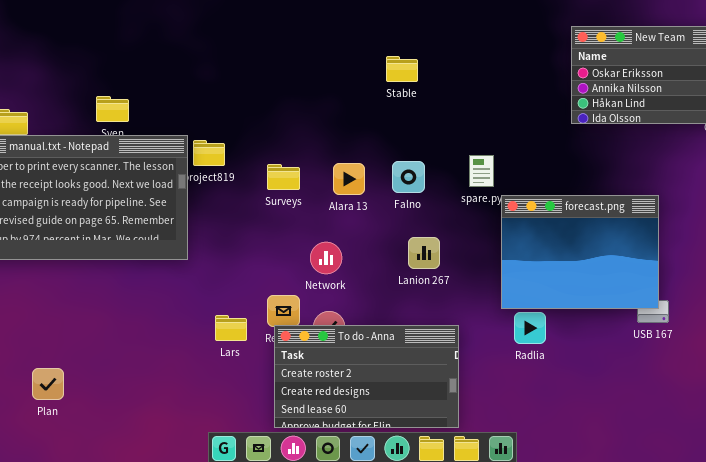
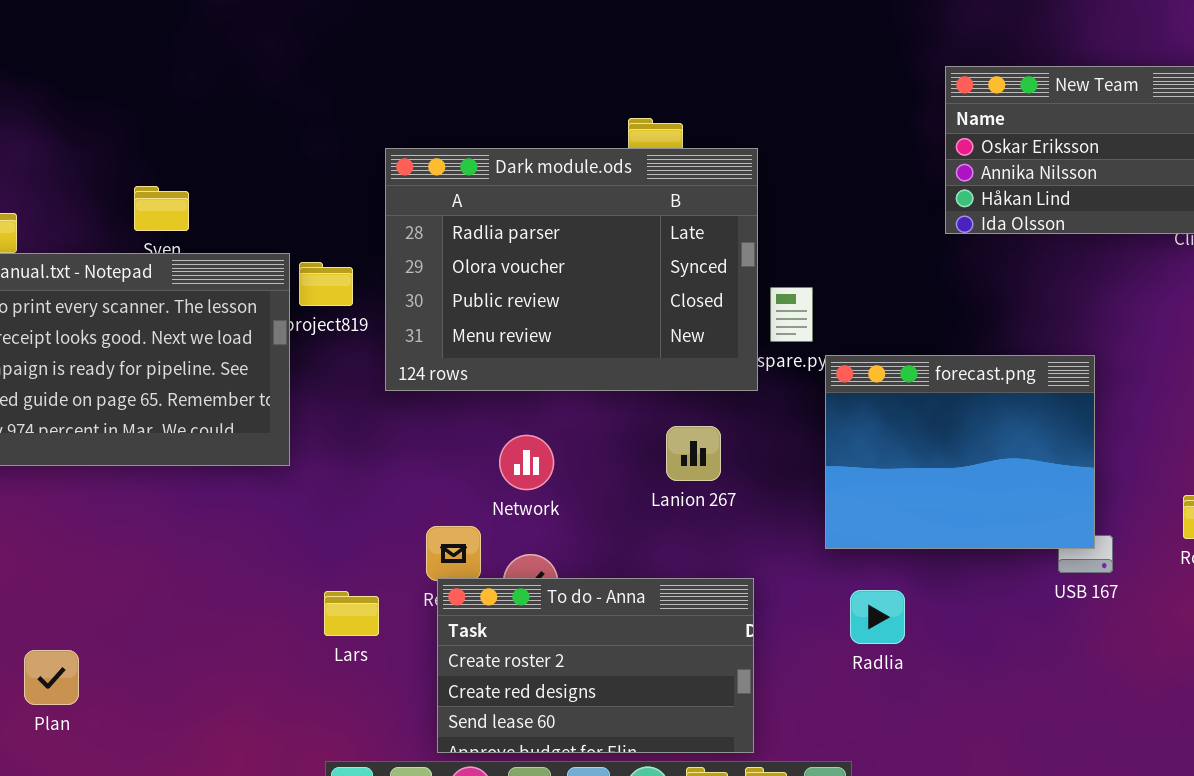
Dark module.ods: none -> [385,148,758,391], opened
Radlia: [514,312,546,344] -> [850,590,905,644], moved
Lars: [215,315,247,341] -> [324,591,379,636], moved

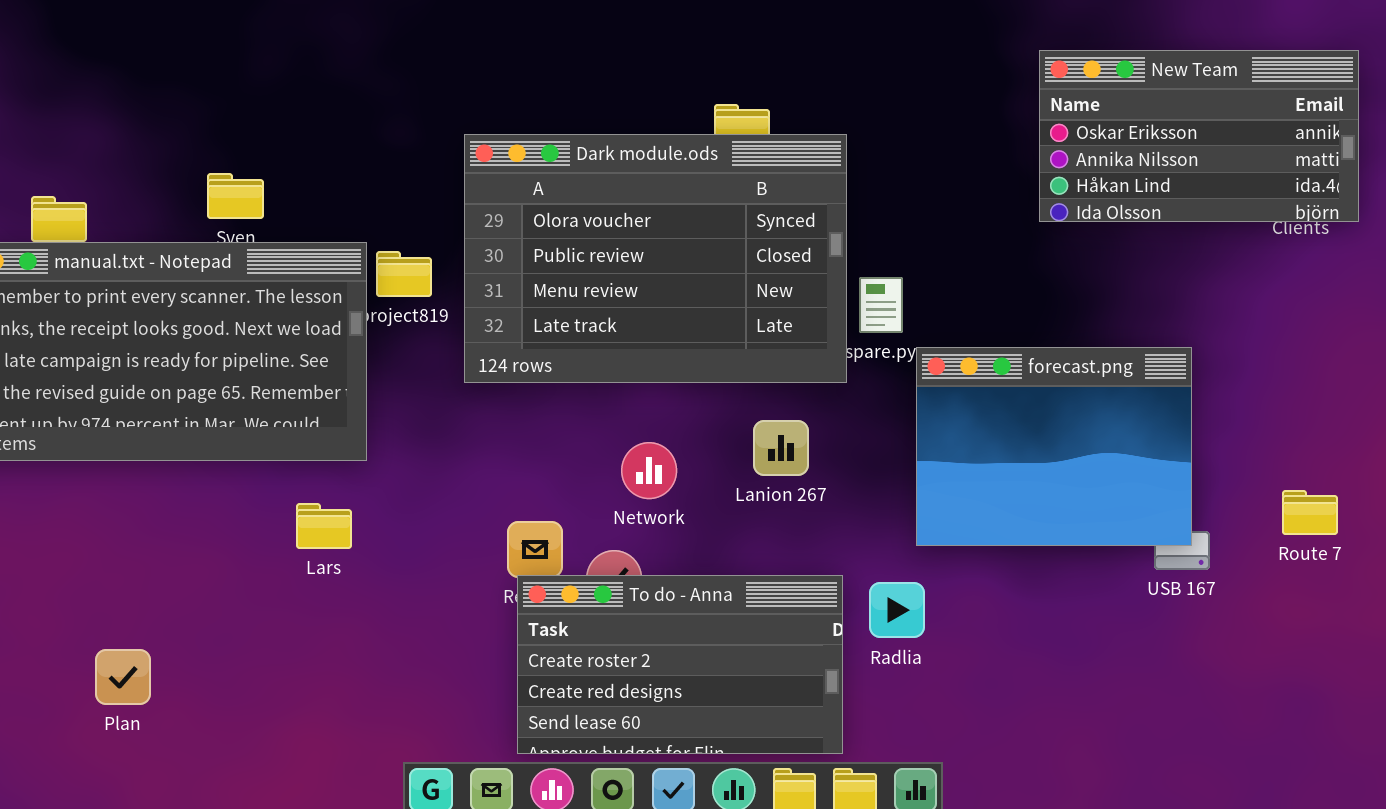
Dark module.ods: [385,148,758,391] -> [464,134,847,383], scrolled down 1 row
Network: [499,435,554,490] -> [621,442,677,499], moved
Radlia: [850,590,905,644] -> [869,582,925,638], moved
Lars: [324,591,379,636] -> [296,503,352,549], moved

